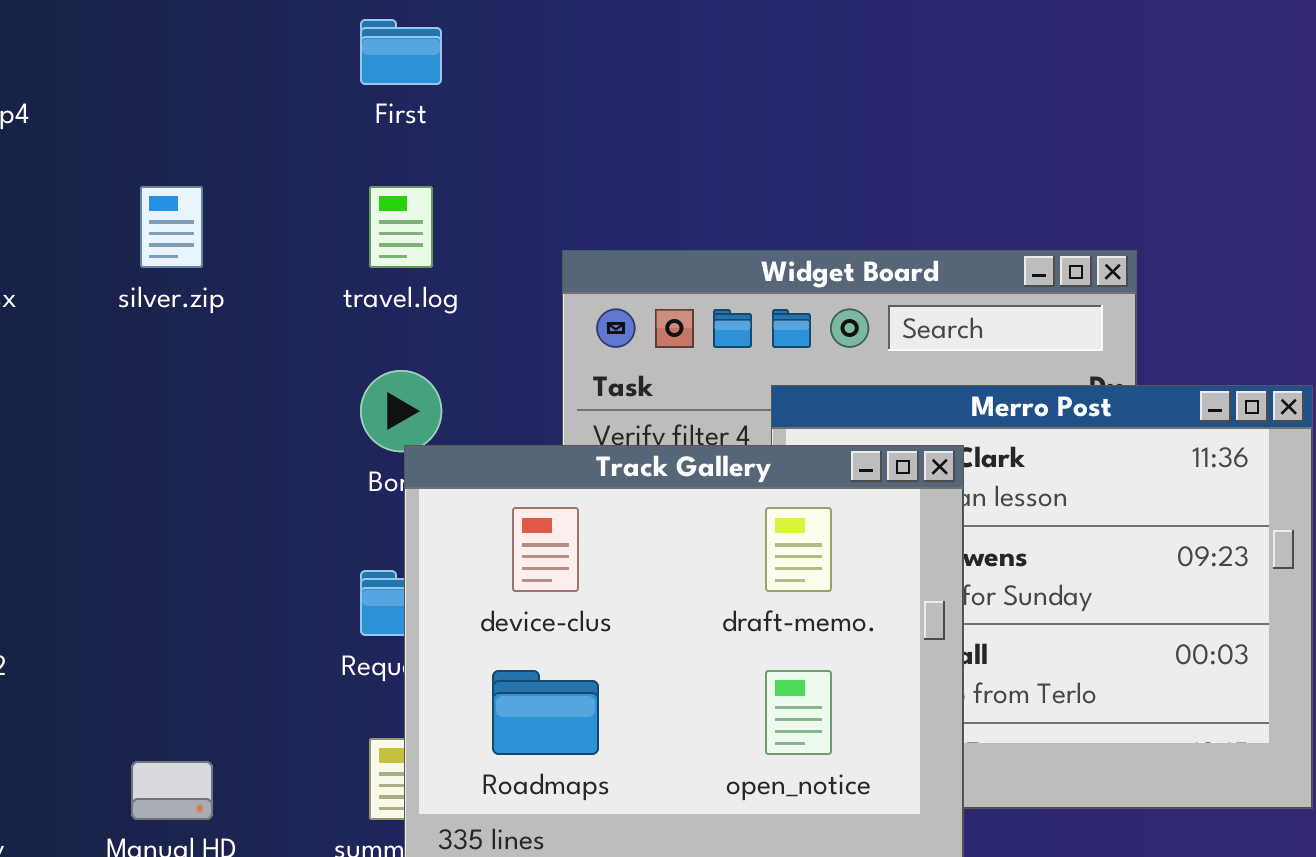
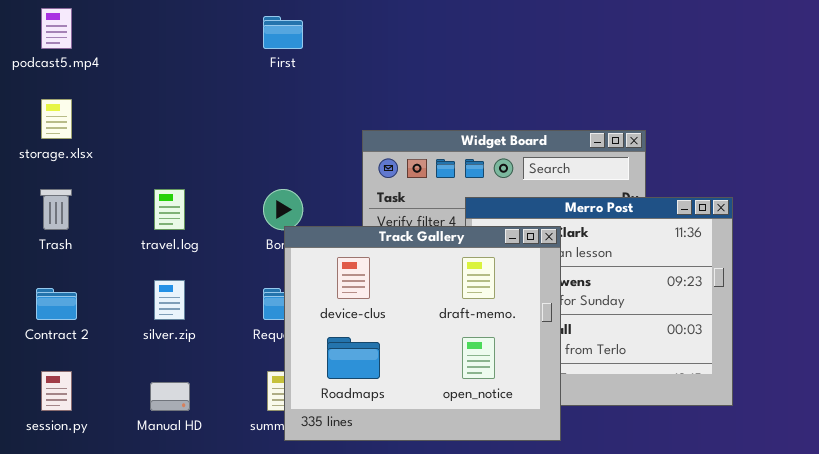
silver.zip: [140,186,203,268] -> [154,280,185,320], moved
travel.log: [369,186,433,268] -> [154,189,185,230], moved

